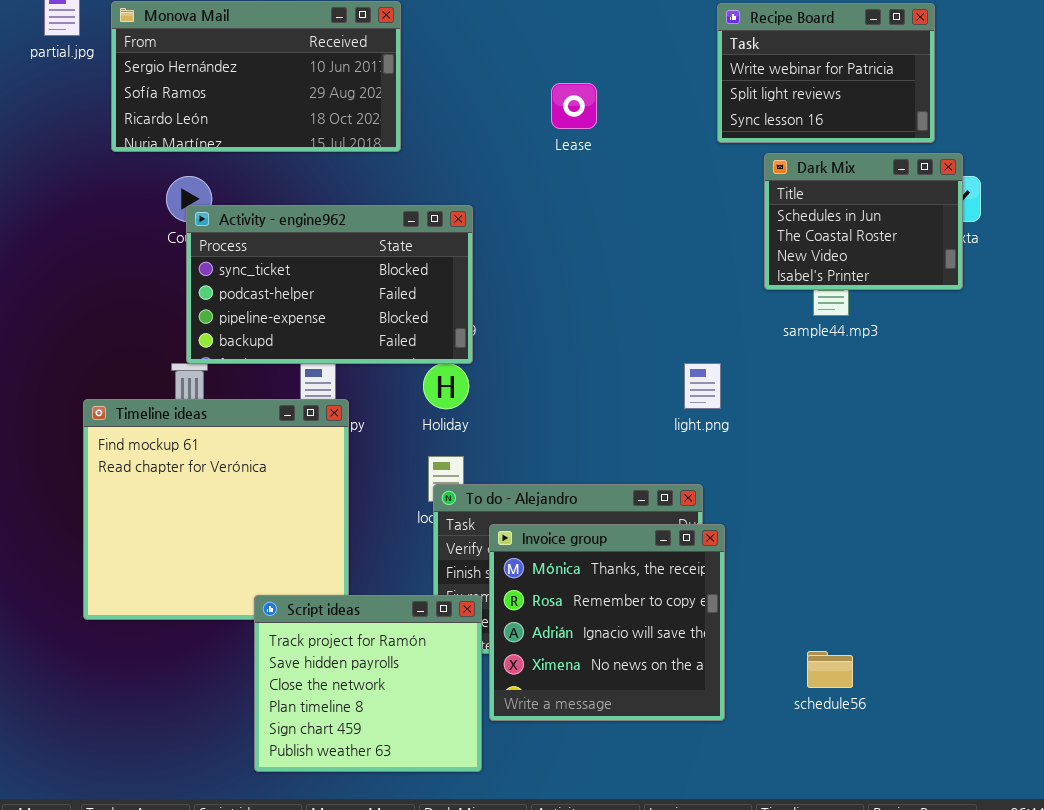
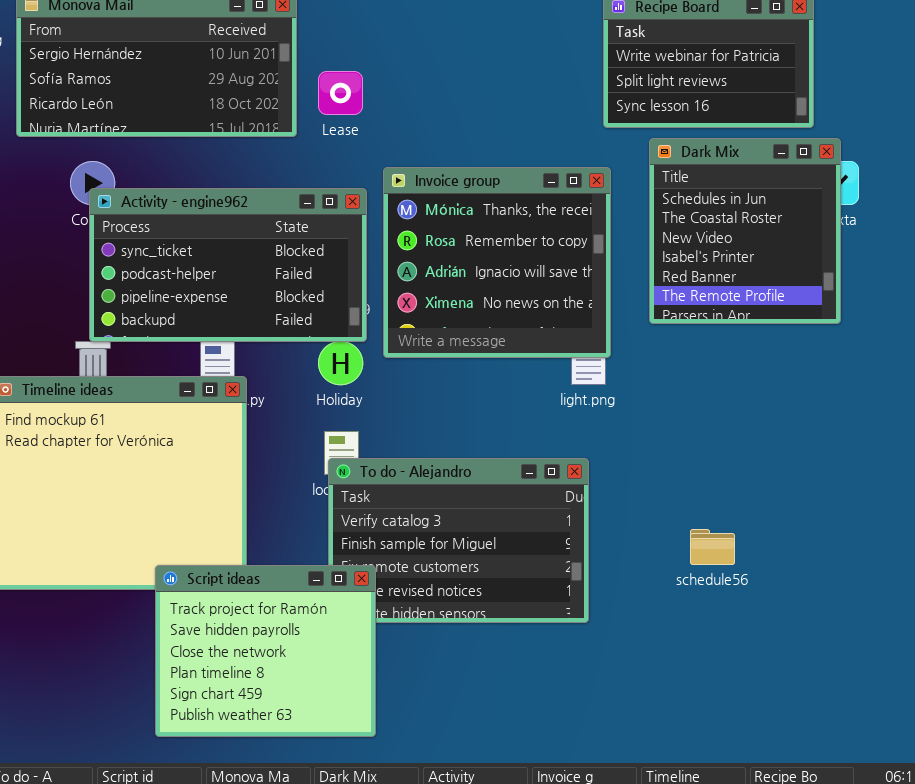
Lease: [551,83,597,129] -> [318,71,363,115], moved
Dark Mix: [764,153,963,290] -> [649,138,841,324], resized
Invoice group: [489,524,725,721] -> [383,167,611,358], moved
schedule56: [807,651,853,688] -> [690,529,735,565], moved

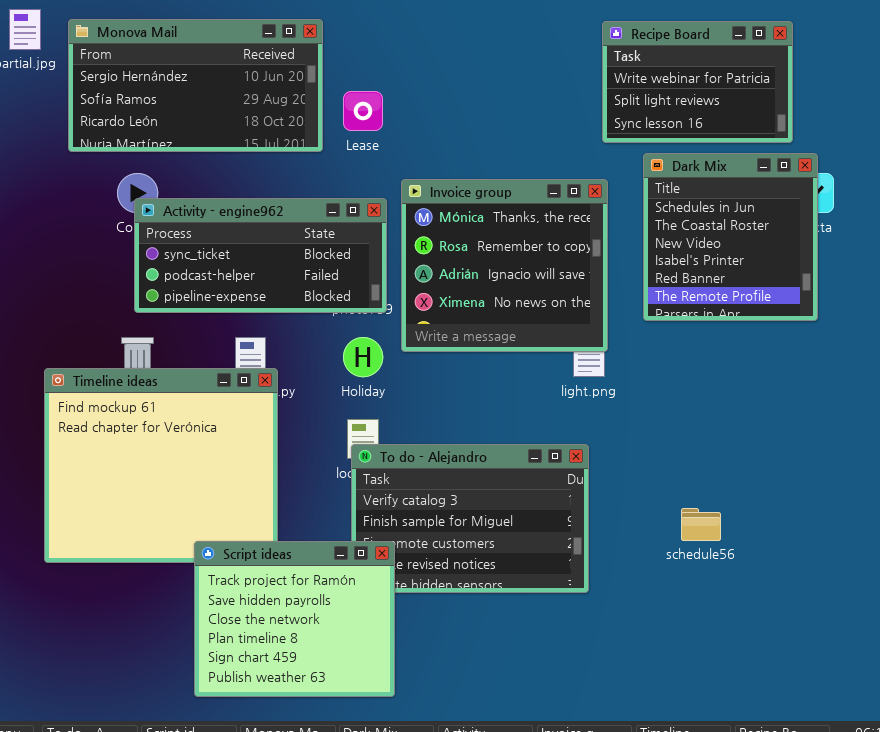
Activity - engine962: [89,188,367,342] -> [134,198,387,313], resized

